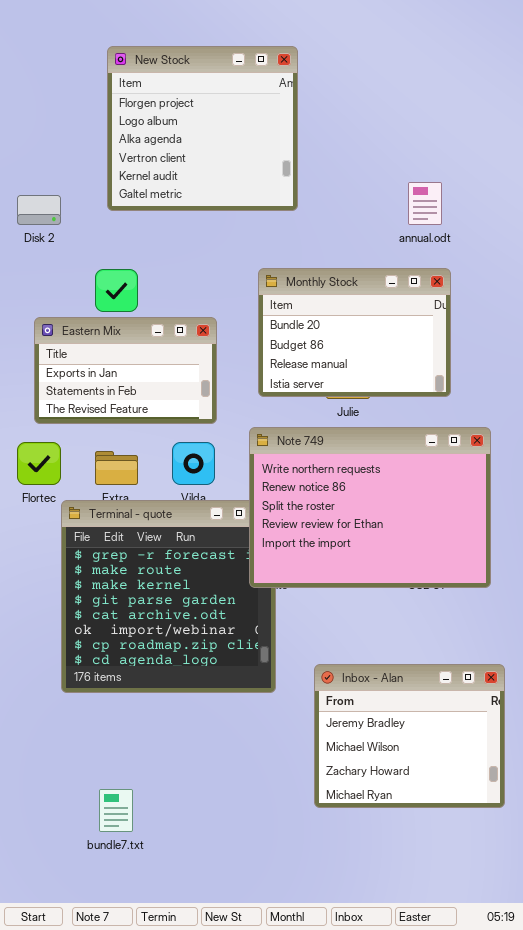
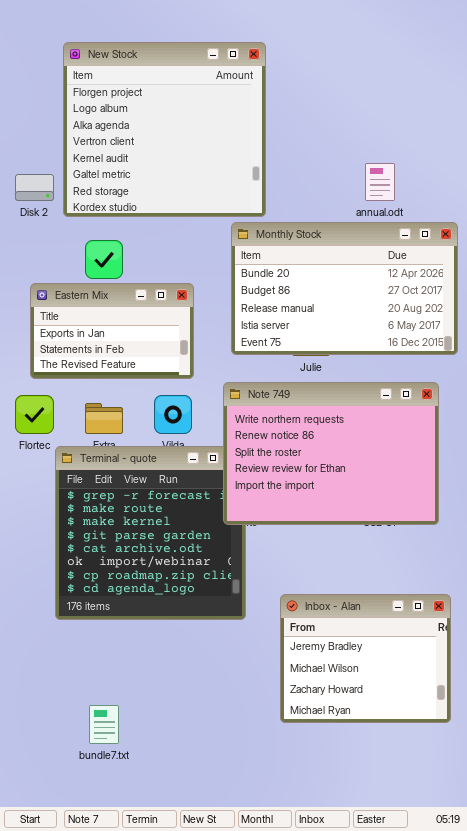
New Stock: [107,46,298,211] -> [63,42,266,217], resized
Monthly Stock: [258,268,451,397] -> [231,222,458,355], resized

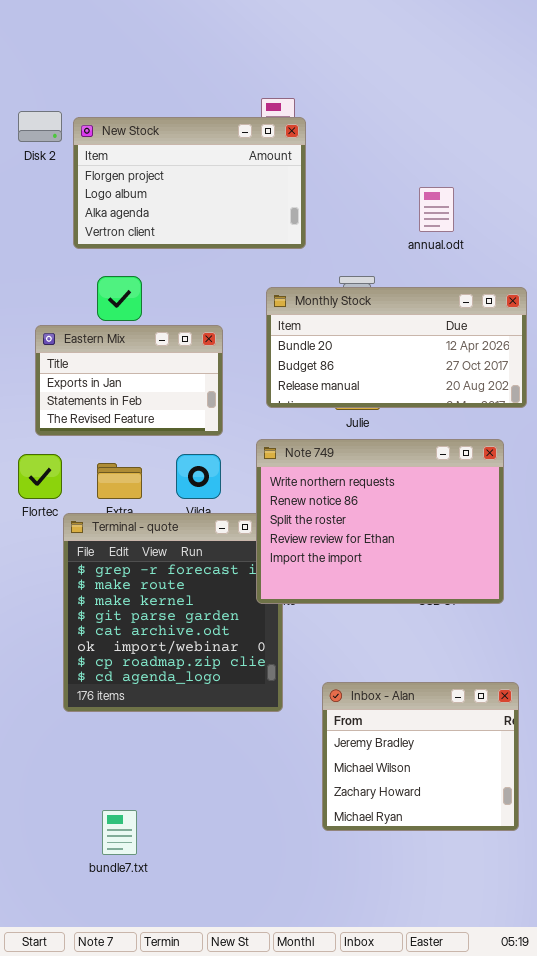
New Stock: [63,42,266,217] -> [73,117,306,249], resized
Disk 2: [15,174,54,201] -> [18,111,62,142], moved
Monthly Stock: [231,222,458,355] -> [266,287,527,408], resized

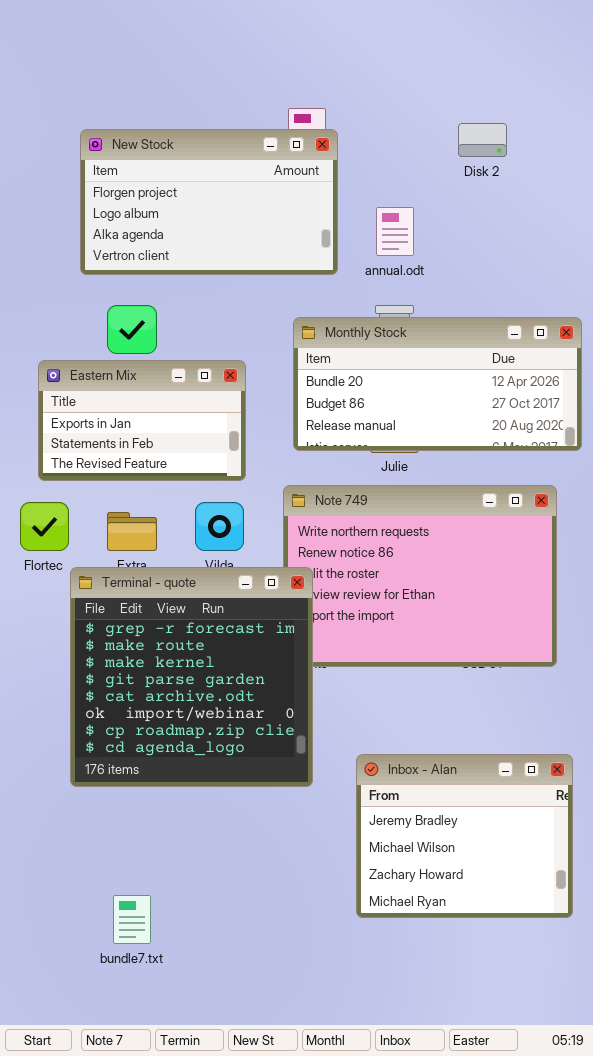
Disk 2: [18,111,62,142] -> [458,123,507,157], moved
annual.odt: [419,187,454,232] -> [376,207,414,256], moved
Terminal - quote: [63,513,283,712] -> [70,567,313,787], raised

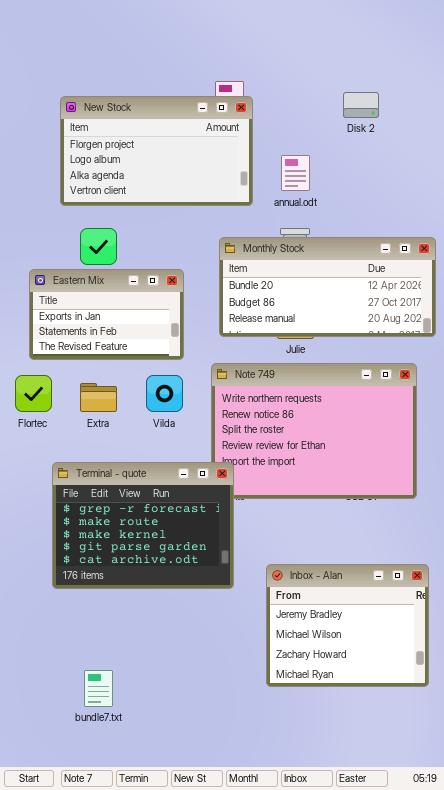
Terminal - quote: [70,567,313,787] -> [52,462,234,589], resized

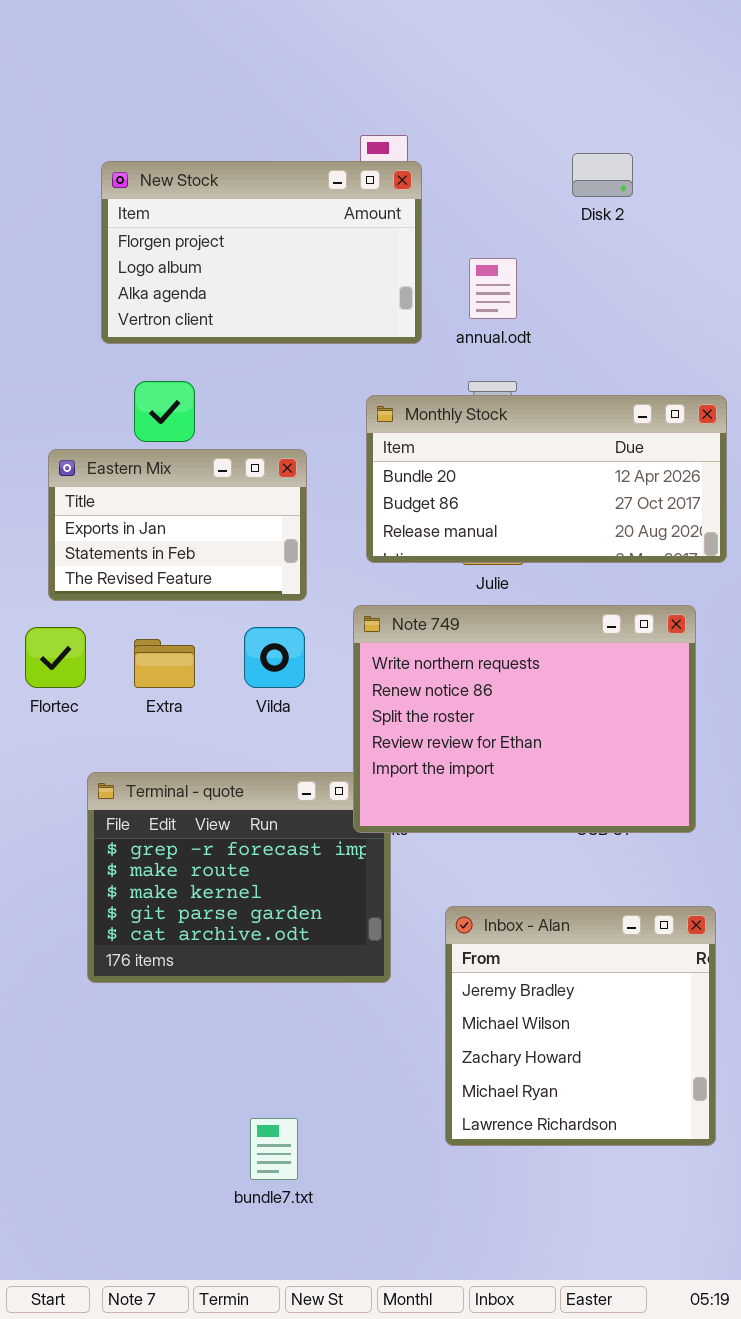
Note 749: [211,363,417,499] -> [353,605,696,833], raised
Inbox - Alan: [266,564,429,687] -> [445,906,716,1146], resized
bundle7.txt: [84,670,113,707] -> [250,1118,298,1180], moved

